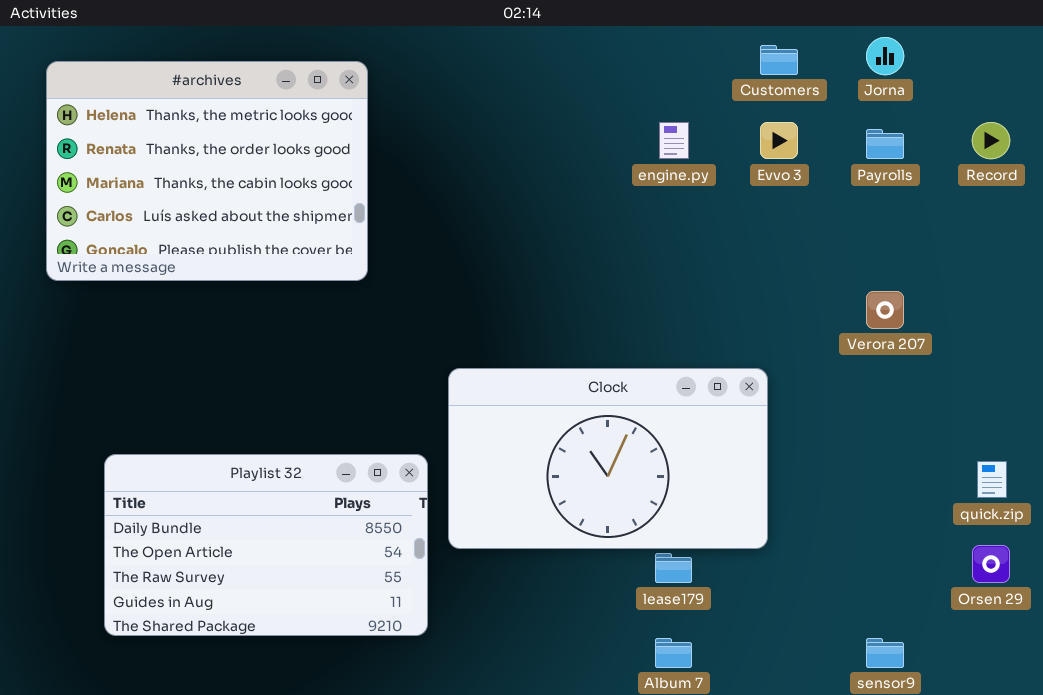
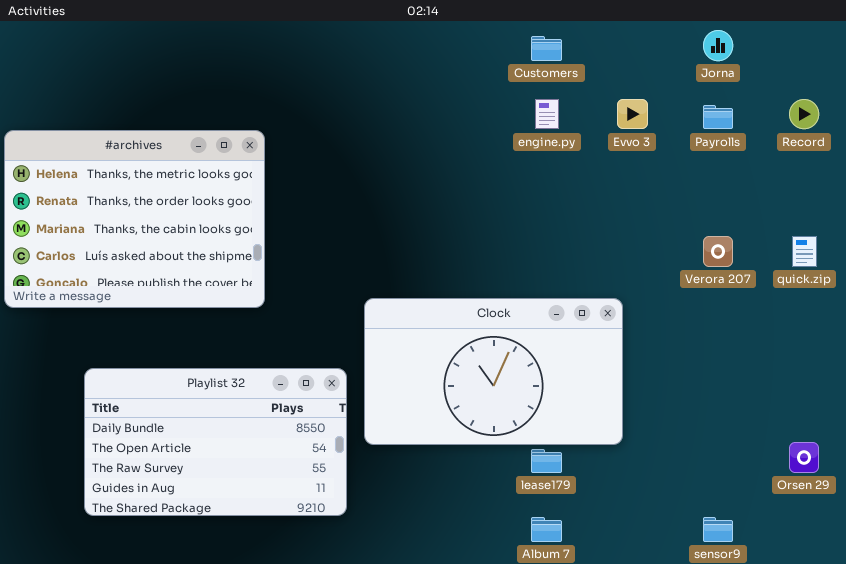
Customers: [760,45,798,75] -> [531,36,562,61], moved
#archives: [46,61,368,281] -> [4,130,265,308], moved
quick.zip: [977,461,1007,498] -> [792,236,817,267], moved

